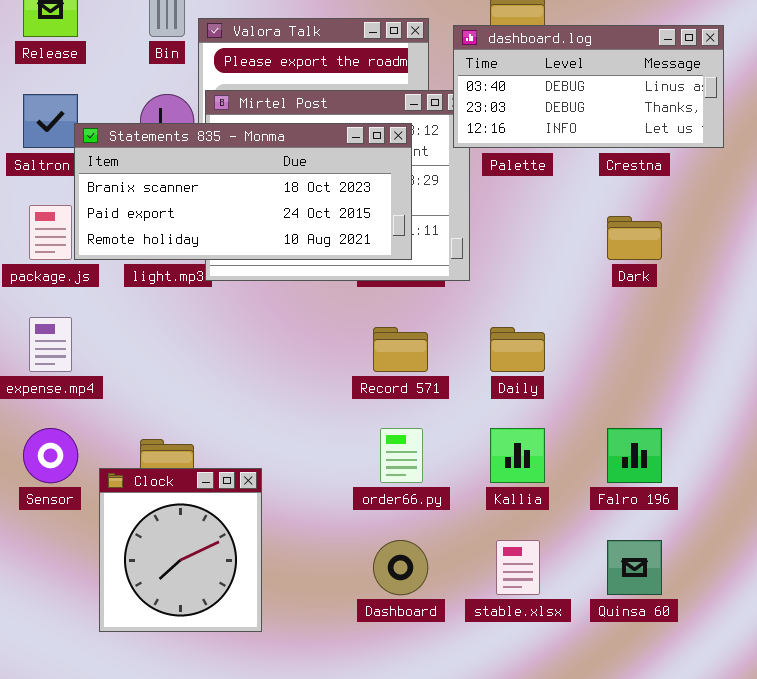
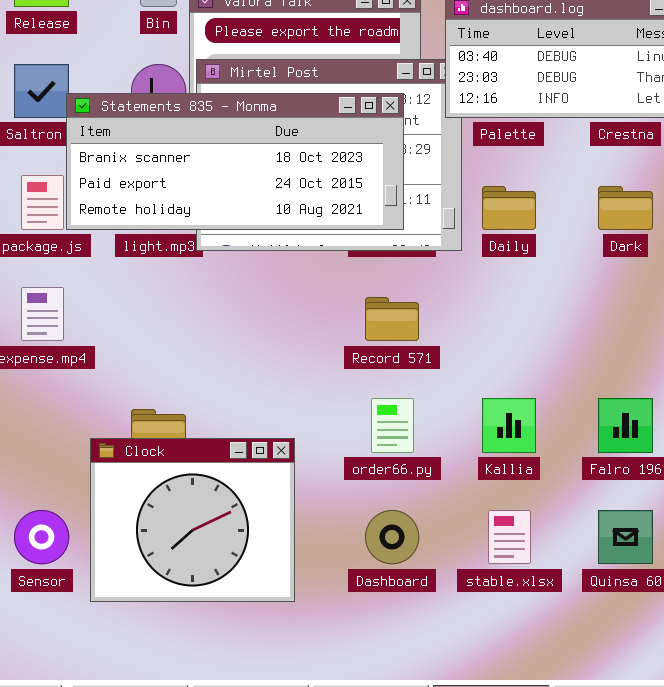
Daily: [490,327,545,372] -> [482,186,536,230], moved
Sensor: [23,428,78,483] -> [14,510,69,564], moved
Clock: [99,468,262,632] -> [90,438,295,602], resized

